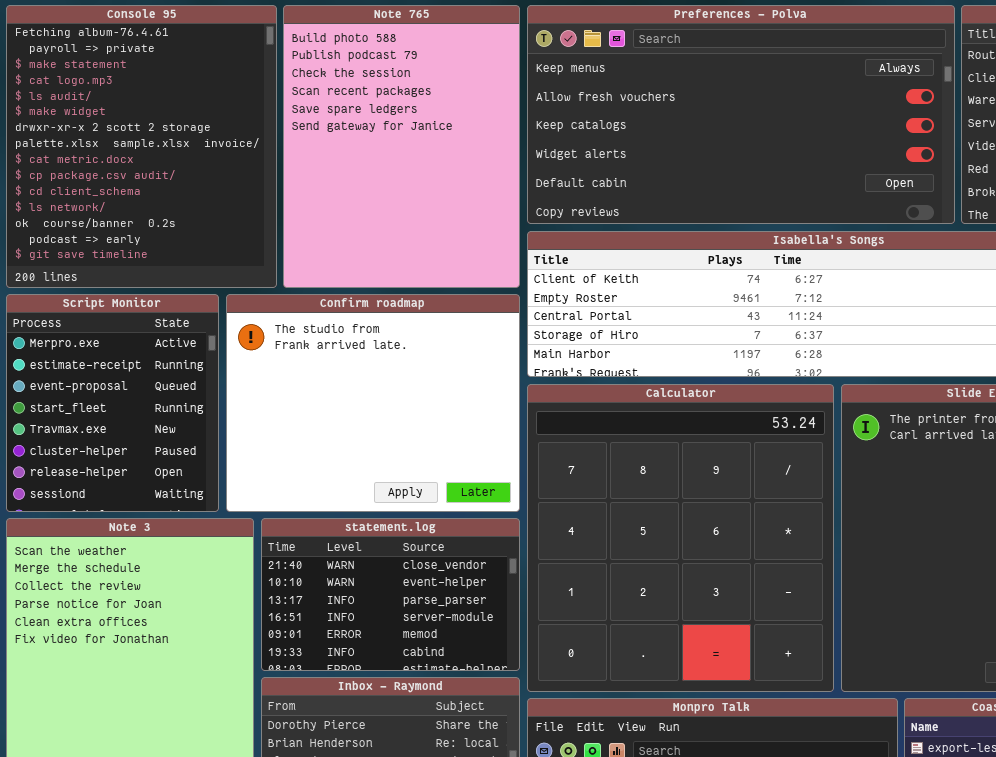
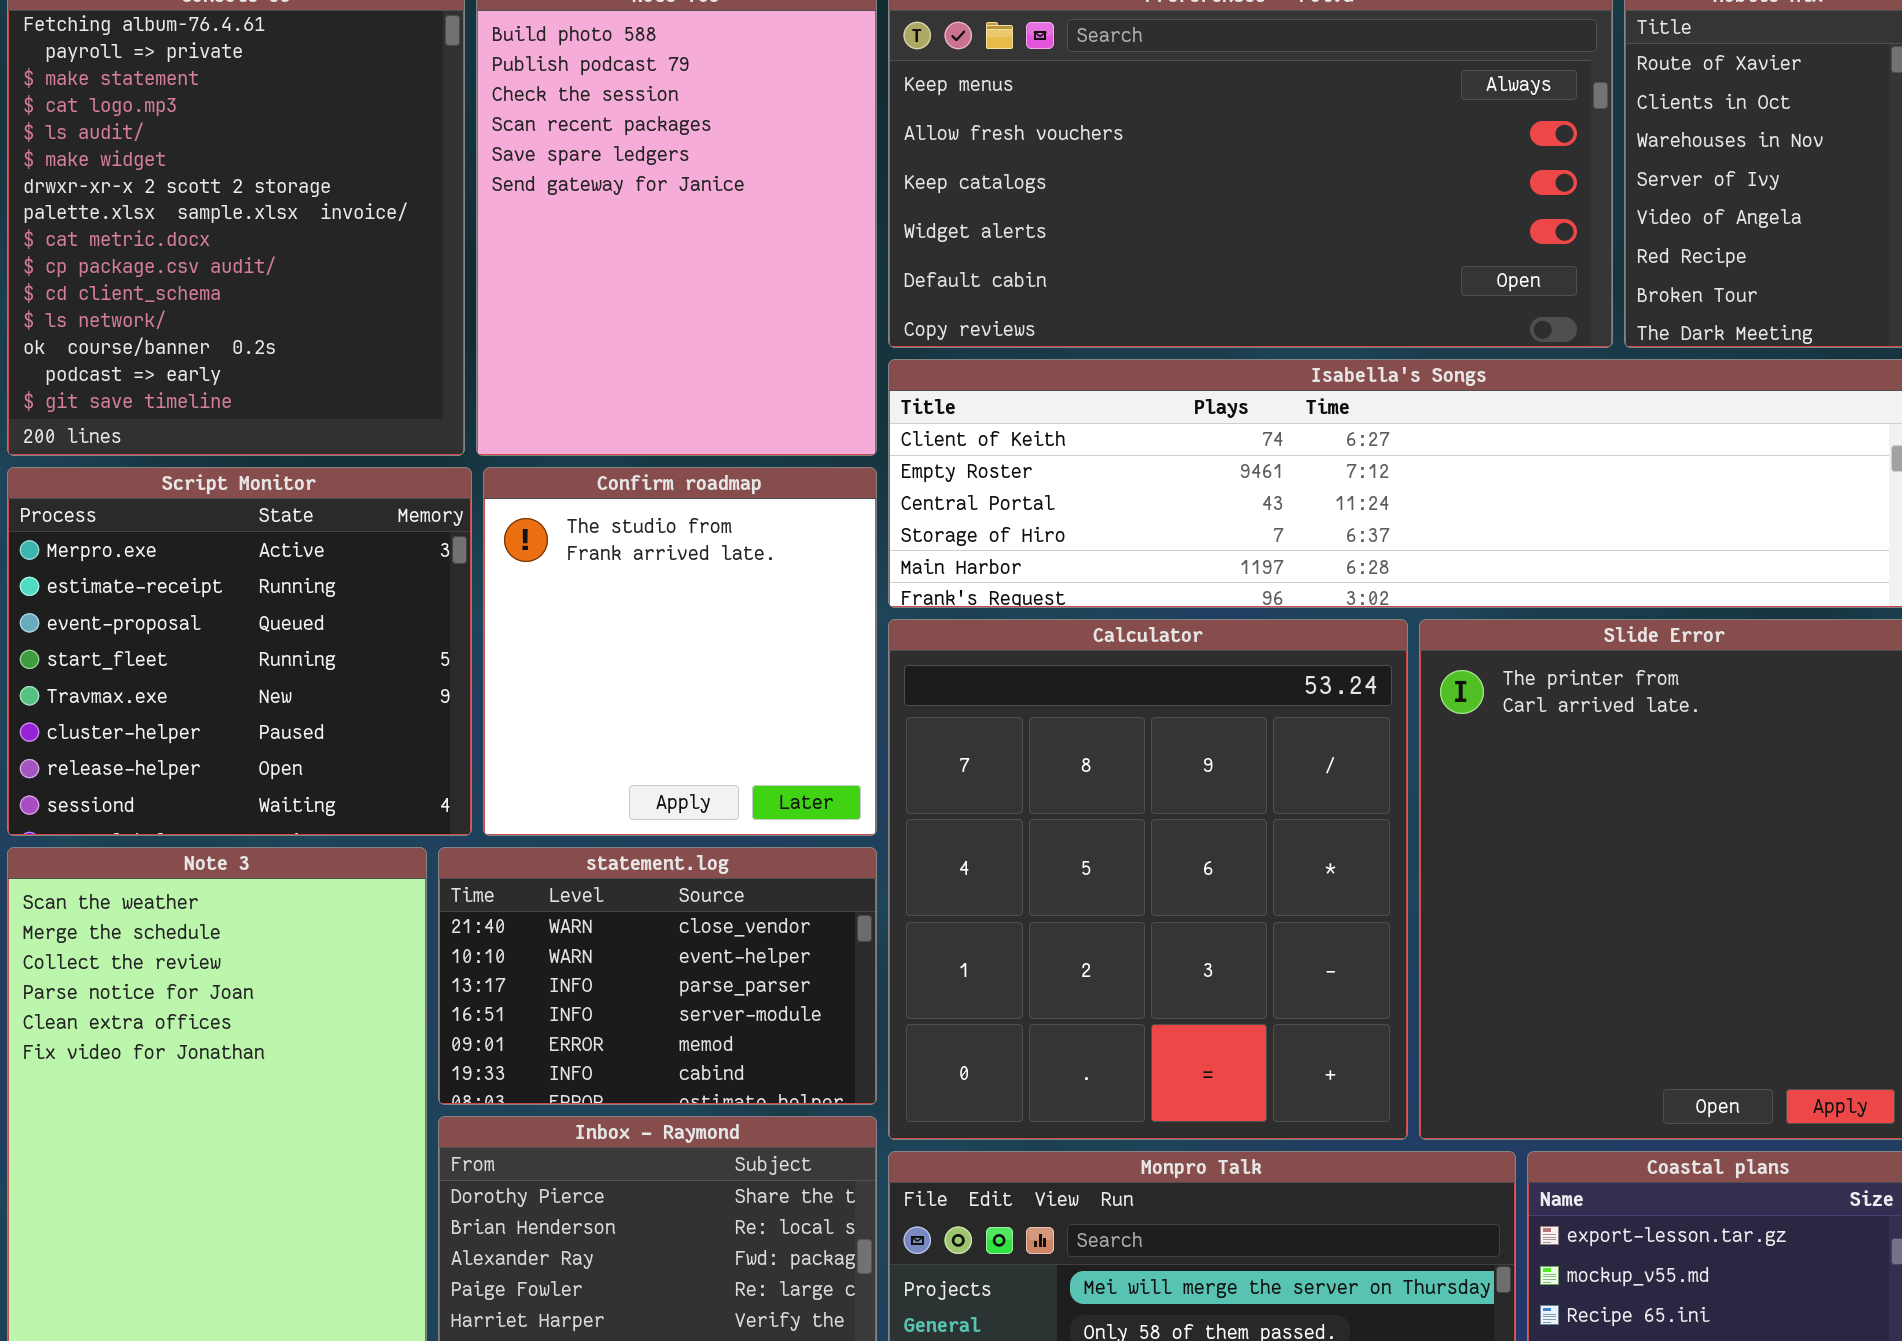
Script Monitor: [6,294,219,512] -> [7,467,472,836], resized
Confirm roadmap: [226,294,520,512] -> [483,467,877,836], resized

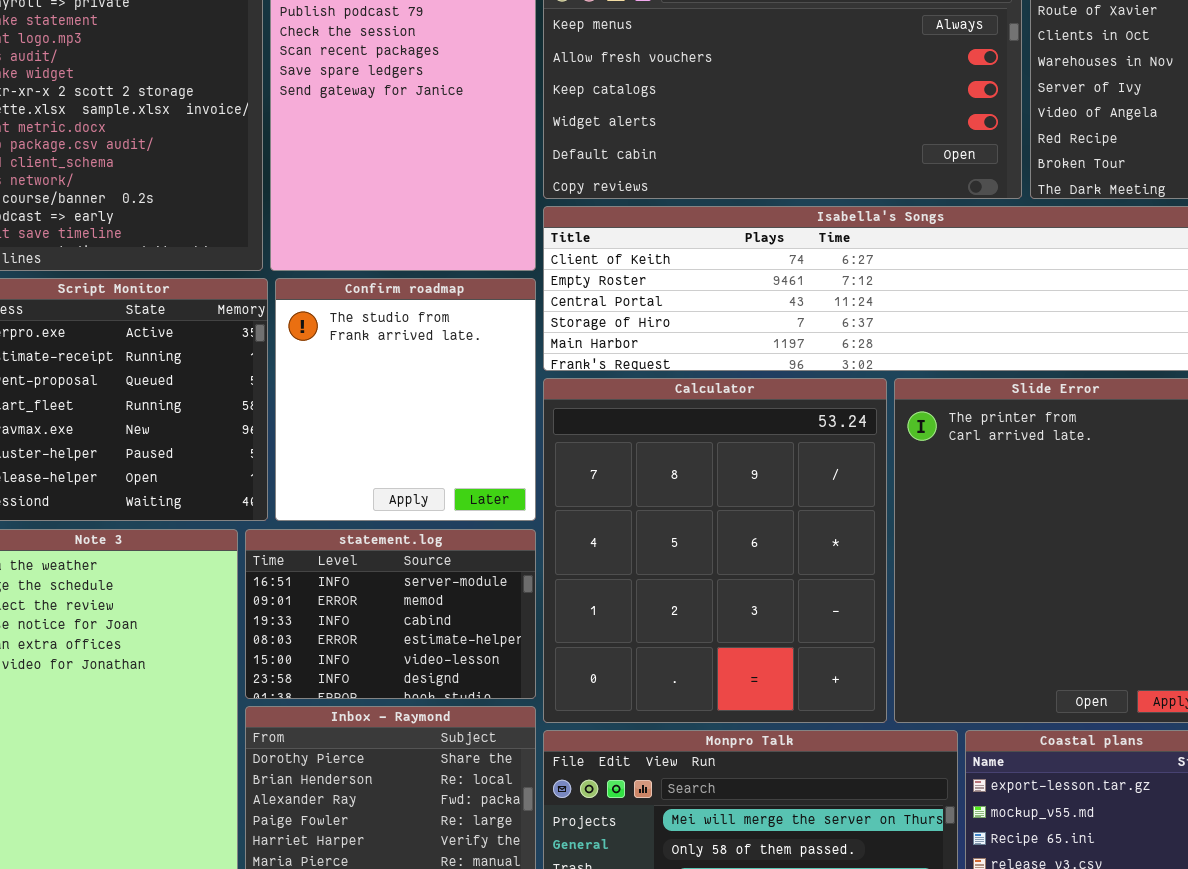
statement.log: [438,847,877,1105] -> [245,529,536,699], scrolled down 3 rows

